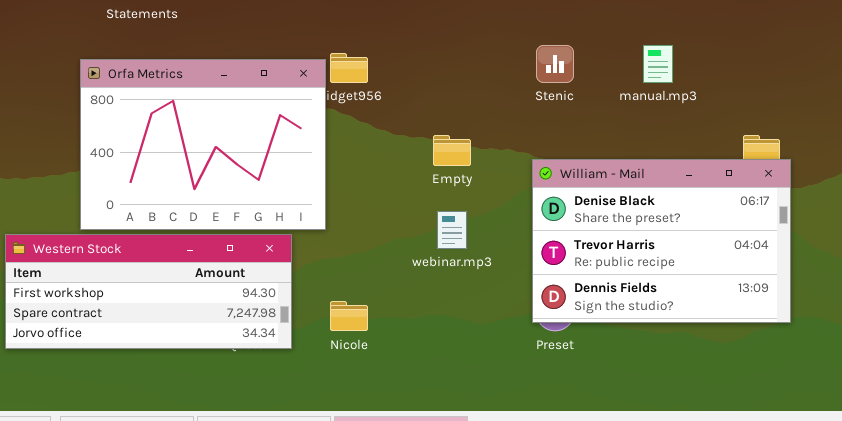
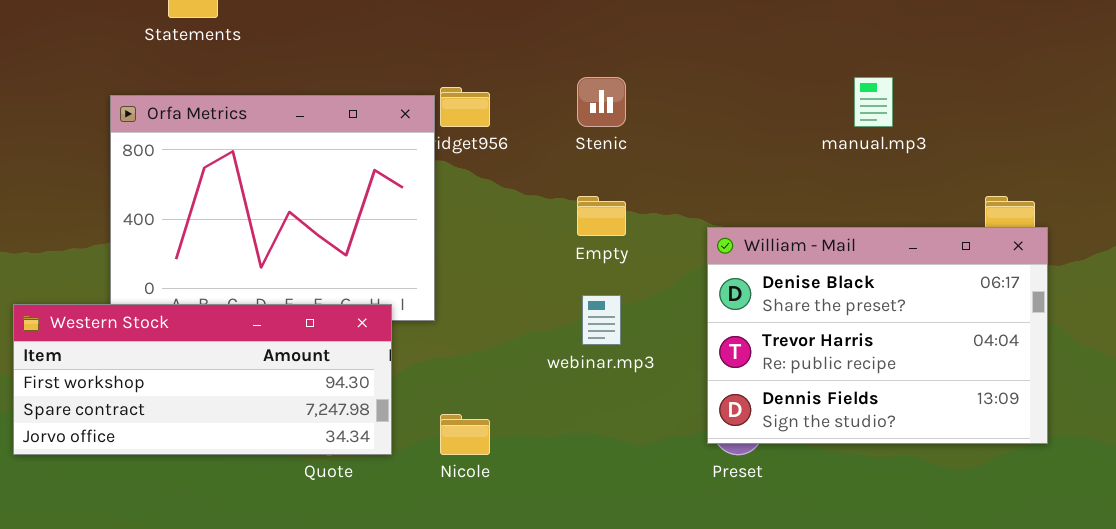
Stenic: [536,45,574,83] -> [577,77,626,127], moved
Western Stock: [5,234,292,349] -> [13,304,392,455], moved

